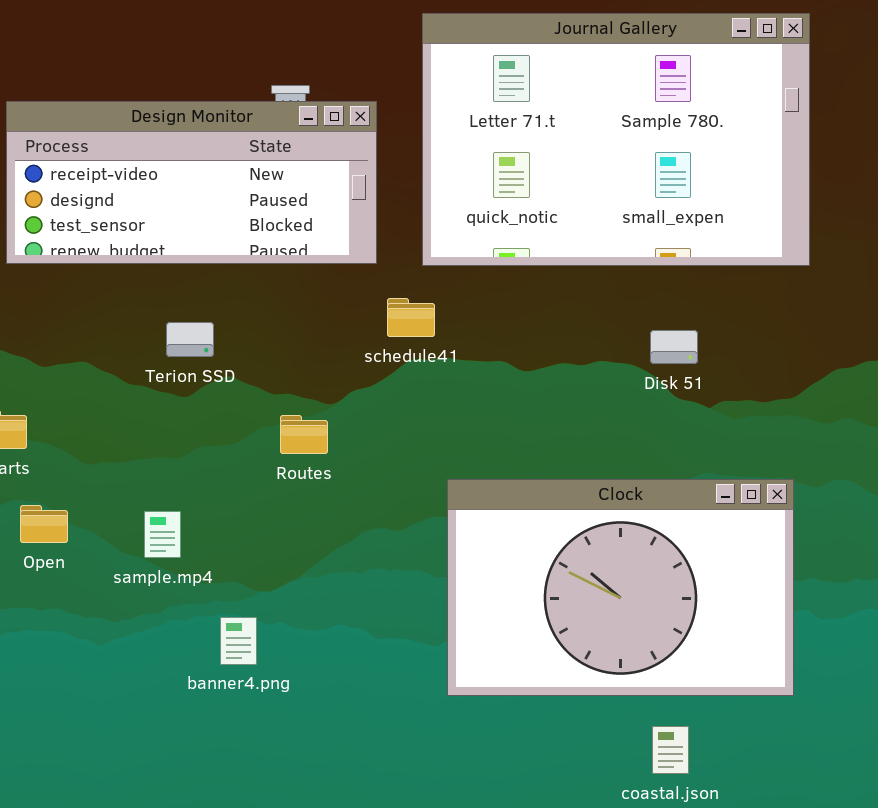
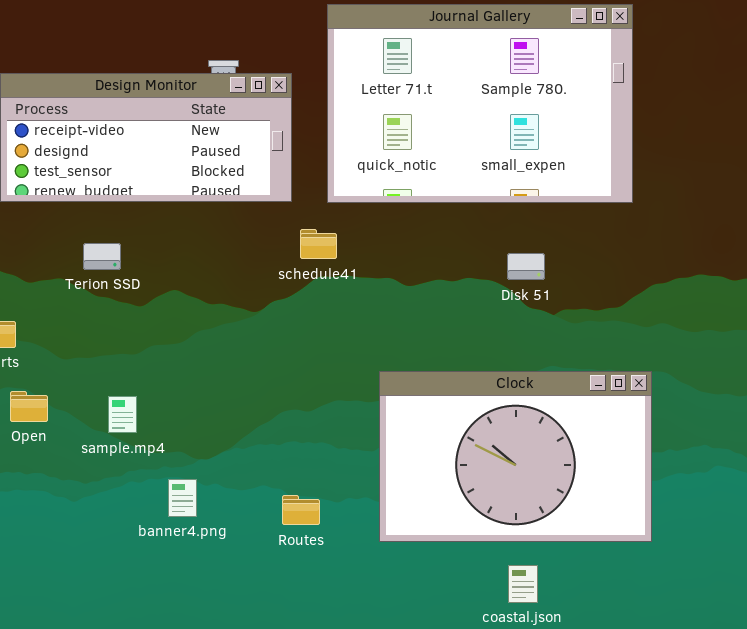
Terion SSD: [166,322,214,357] -> [83,243,121,270], moved
Routes: [280,415,328,454] -> [282,495,320,525], moved
Clock: [447,479,794,696] -> [379,371,652,542], moved

